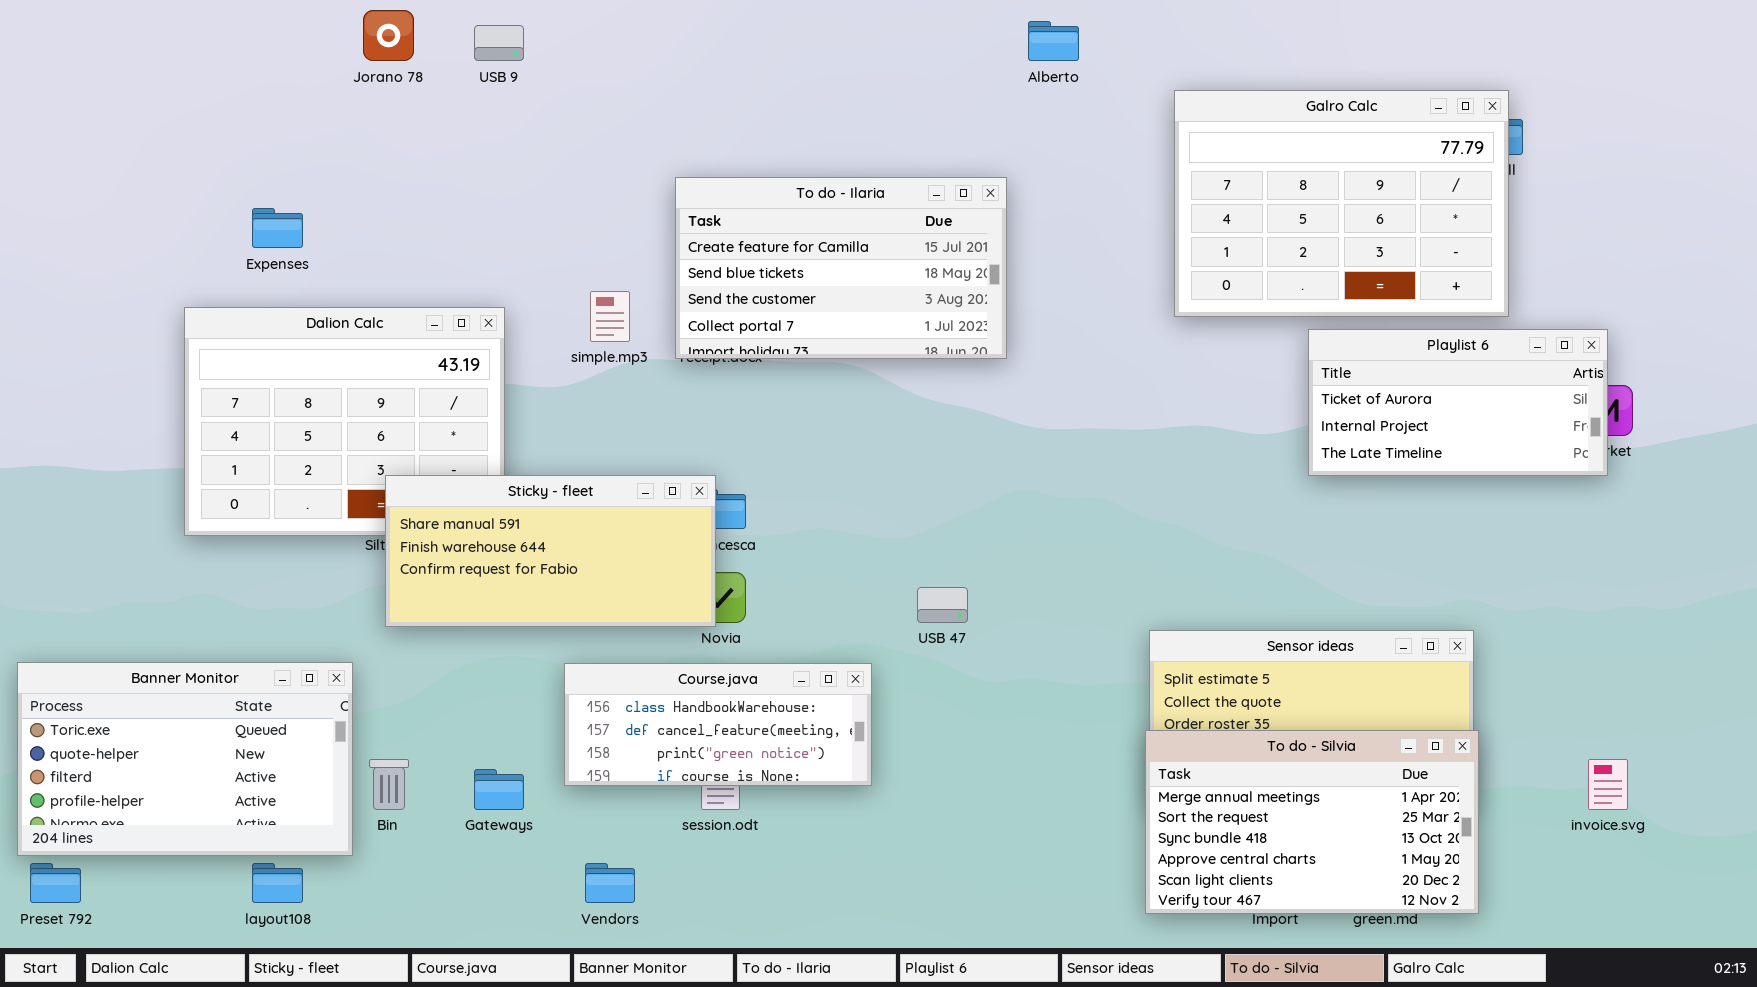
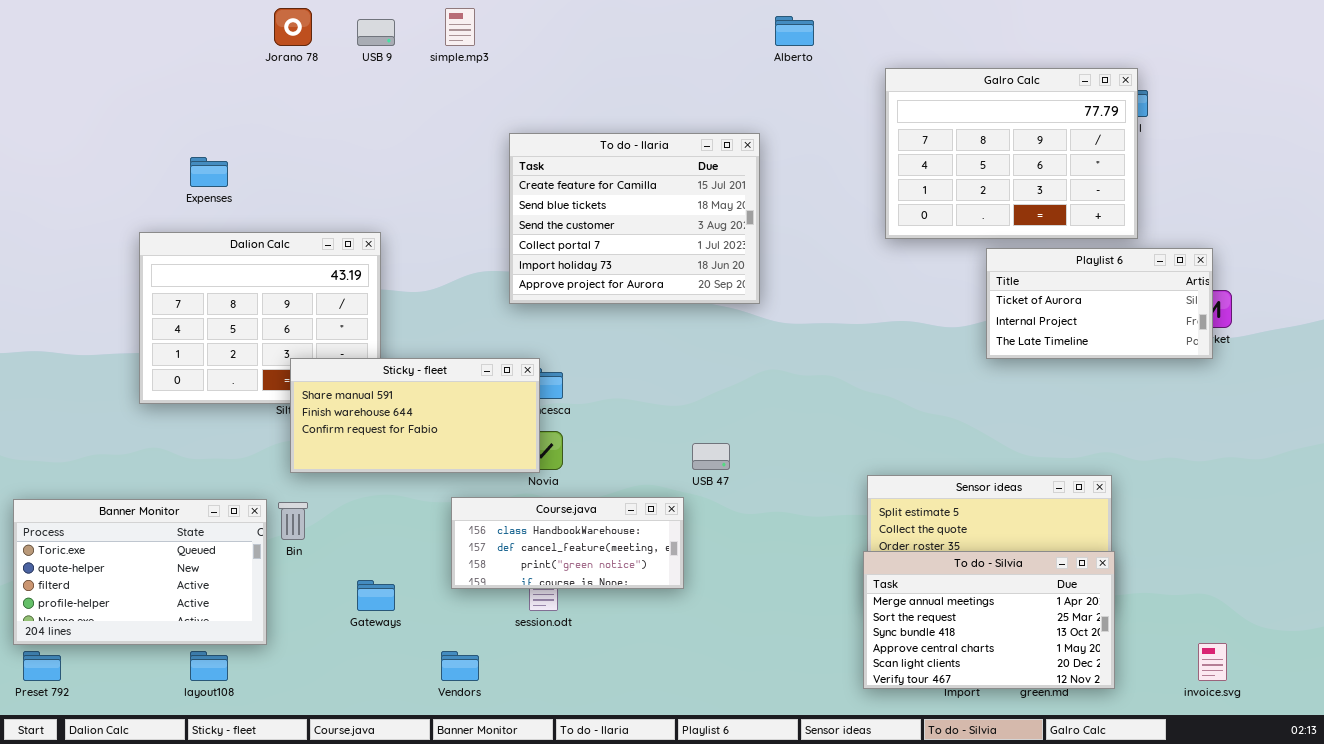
To do - Ilaria: [675,177,1007,359] -> [509,133,760,304], resized
simple.mp3: [590,291,630,342] -> [445,8,475,46], moved
Course.java: [564,663,872,786] -> [451,497,684,589], moved
Bin: [369,759,409,810] -> [278,502,308,540], moved
invoice.svg: [1588,759,1628,810] -> [1198,643,1227,681], moved

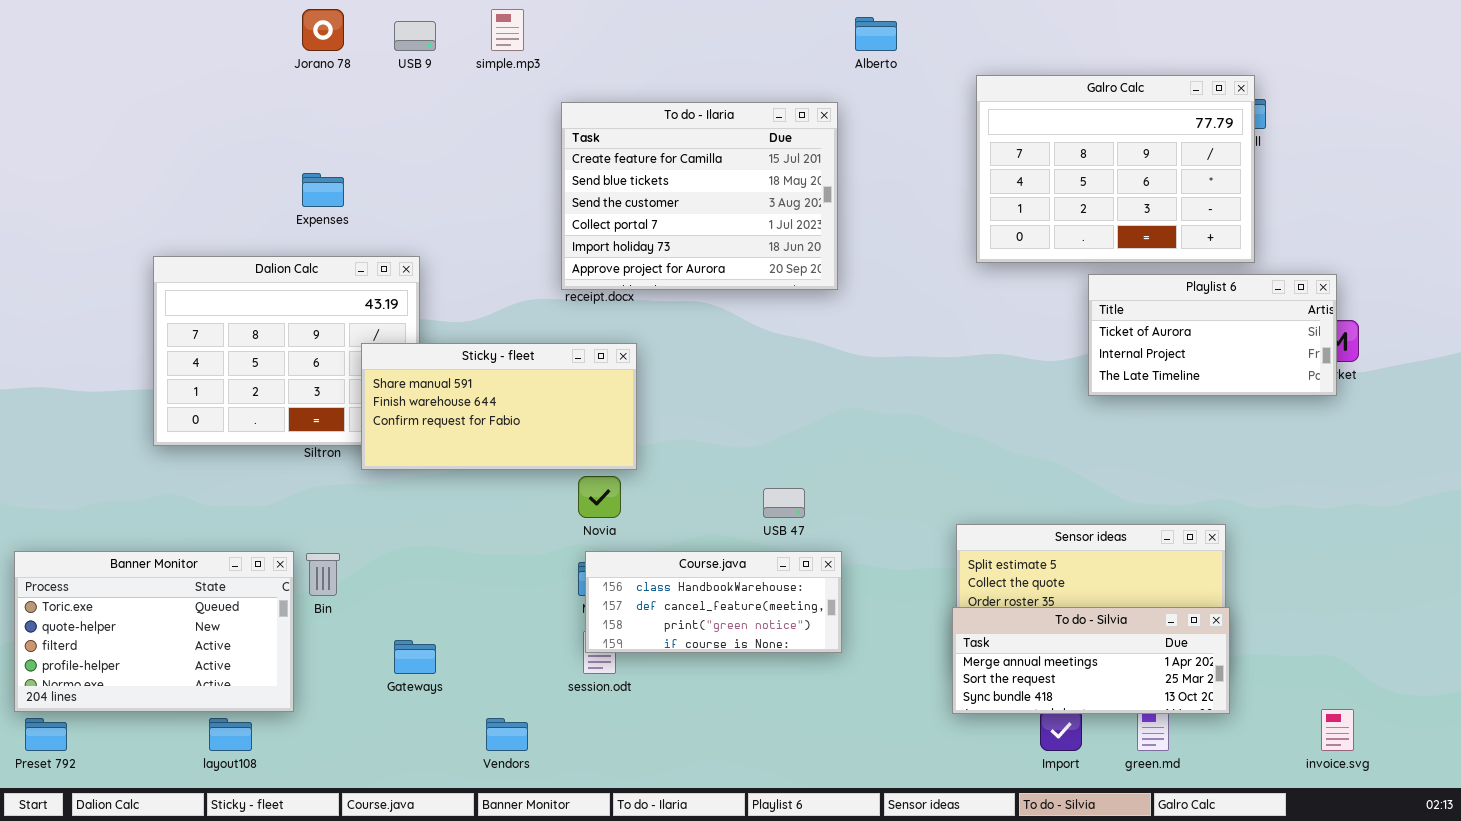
To do - Ilaria: [509,133,760,304] -> [561,102,838,290], moved
Expenses: [190,157,228,187] -> [302,173,344,207], moved
Sticky - fleet: [290,358,540,473] -> [361,343,637,470], moved
Course.java: [451,497,684,589] -> [585,551,842,653], moved
To do - Silvia: [863,551,1115,689] -> [952,607,1230,714], resized

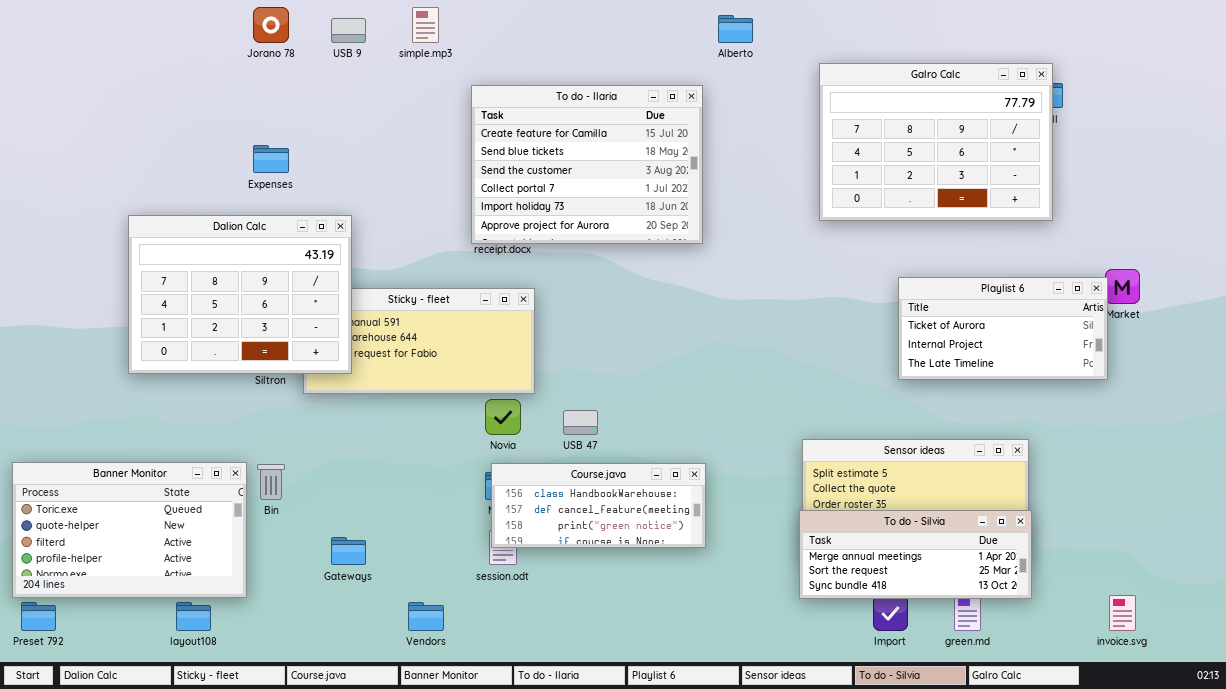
Dalion Calc: [153,256,420,446] -> [128,215,352,374], raised
Playlist 6: [1088,274,1337,396] -> [898,277,1108,380], moved
USB 47: [763,488,805,518] -> [563,410,598,435], moved

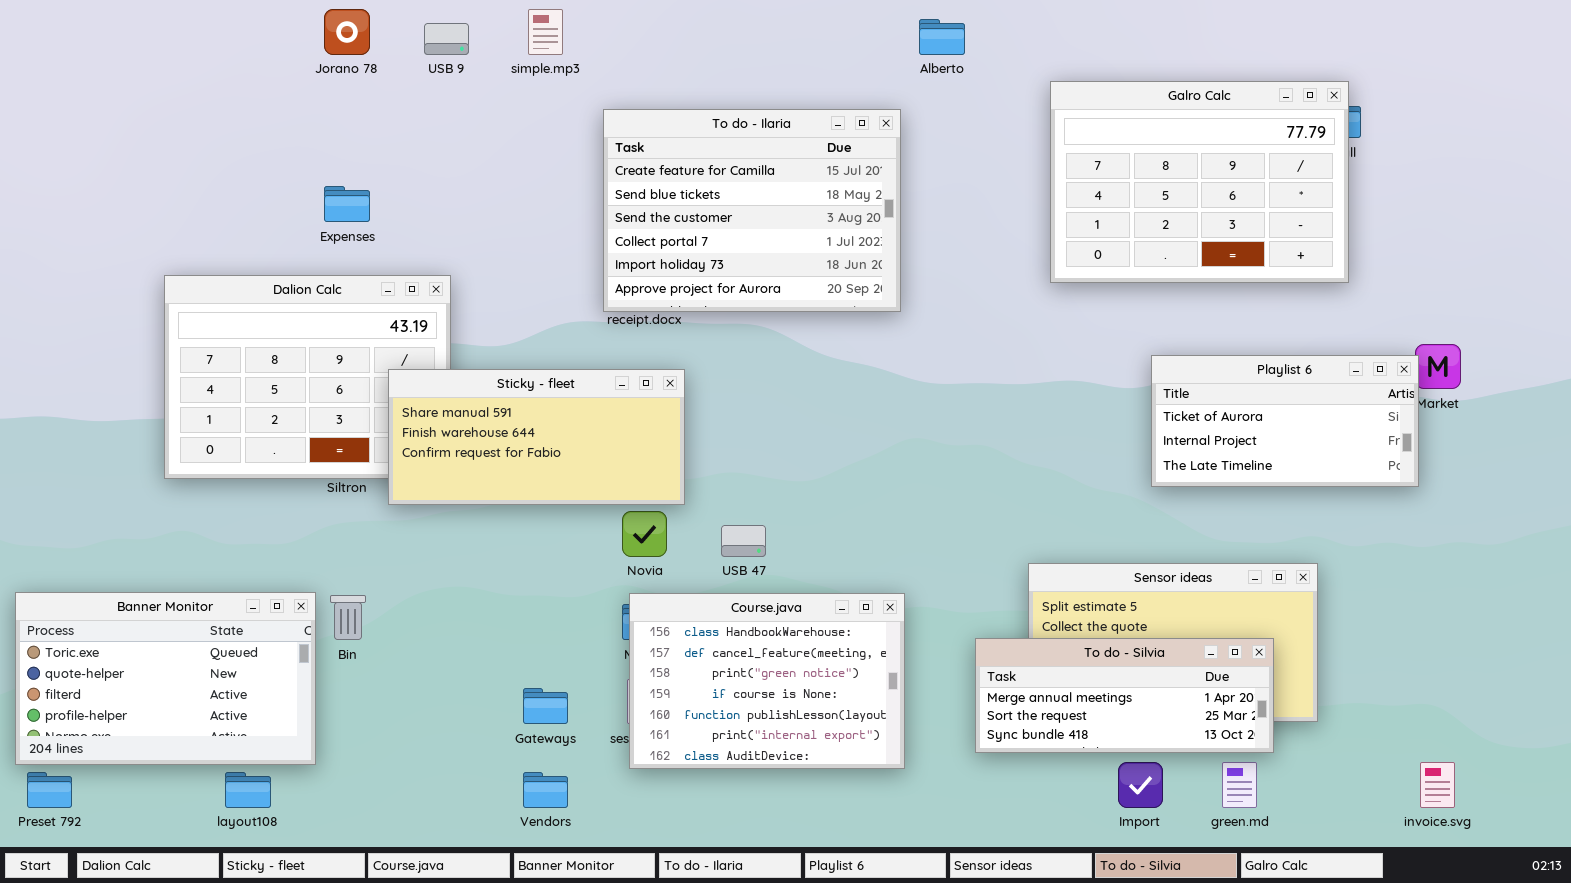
Sticky - fleet: [303,288,535,394] -> [388,369,685,505], raised
Course.java: [491,463,706,548] -> [629,593,905,769], resized
To do - Silvia: [799,510,1032,599] -> [975,638,1274,753], moved
Gateways: [331,537,366,565] -> [523,688,568,724], moved

